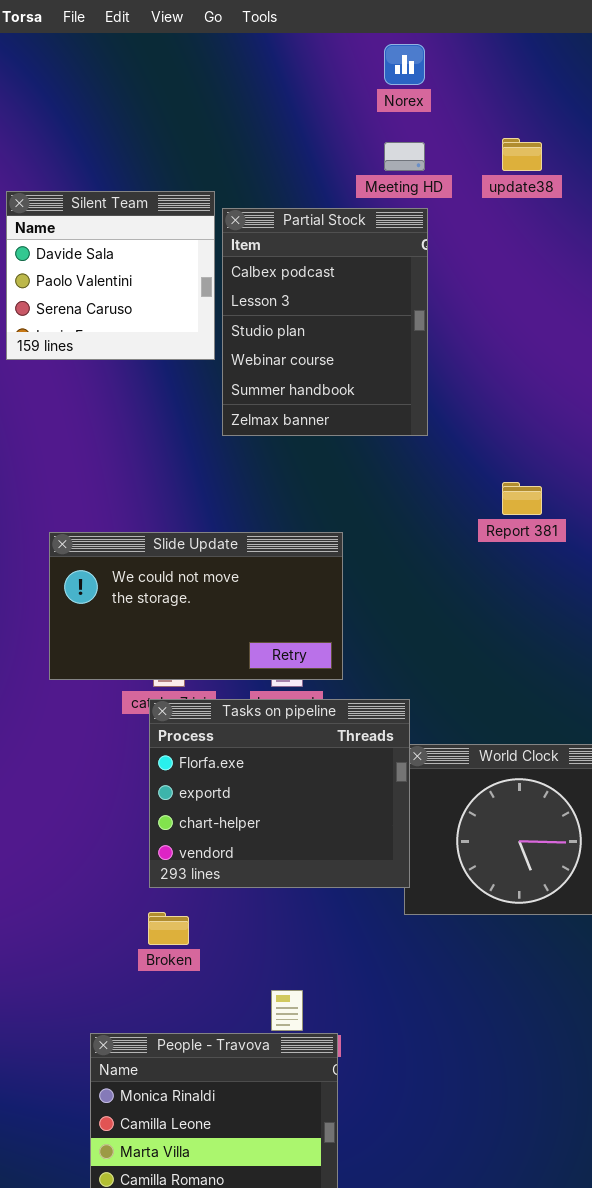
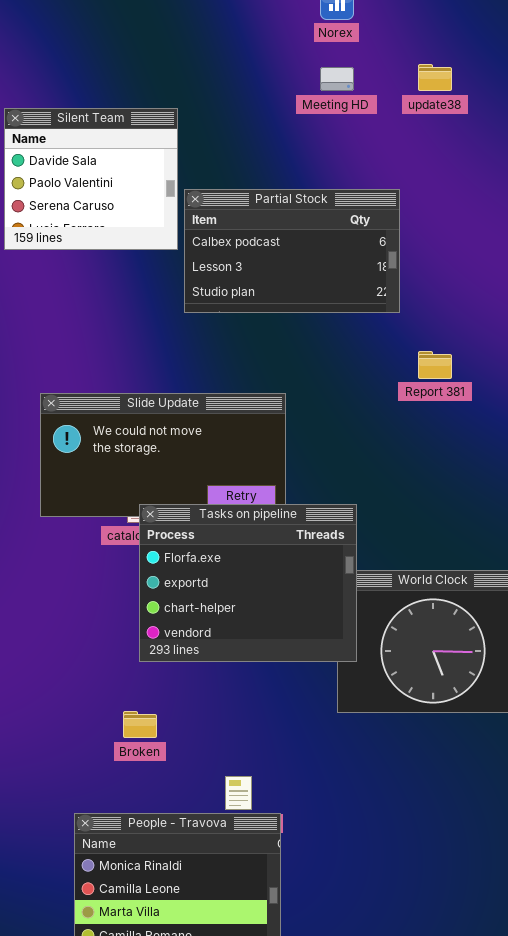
Partial Stock: [222,208,428,436] -> [184,189,400,313], resized
Tasks on pipeline: [149,699,410,888] -> [139,504,357,662], moved

